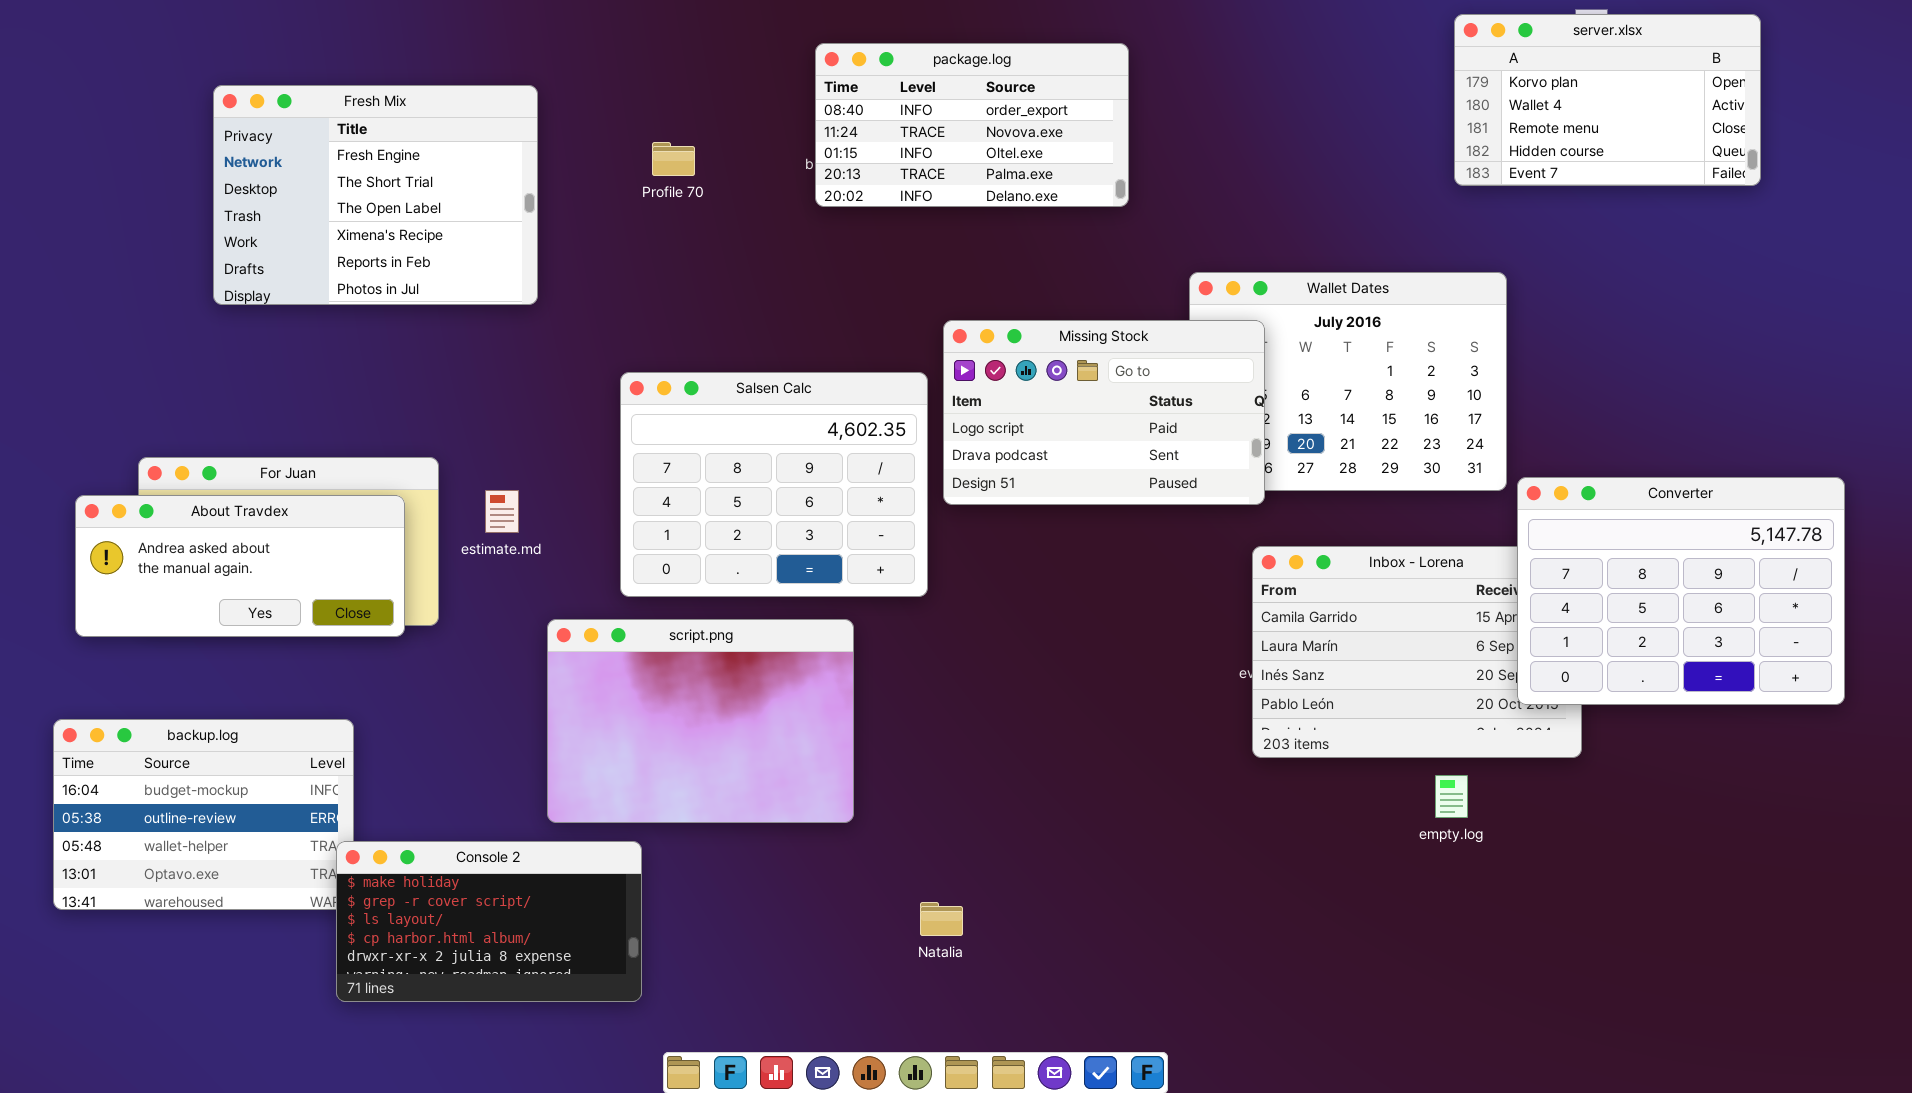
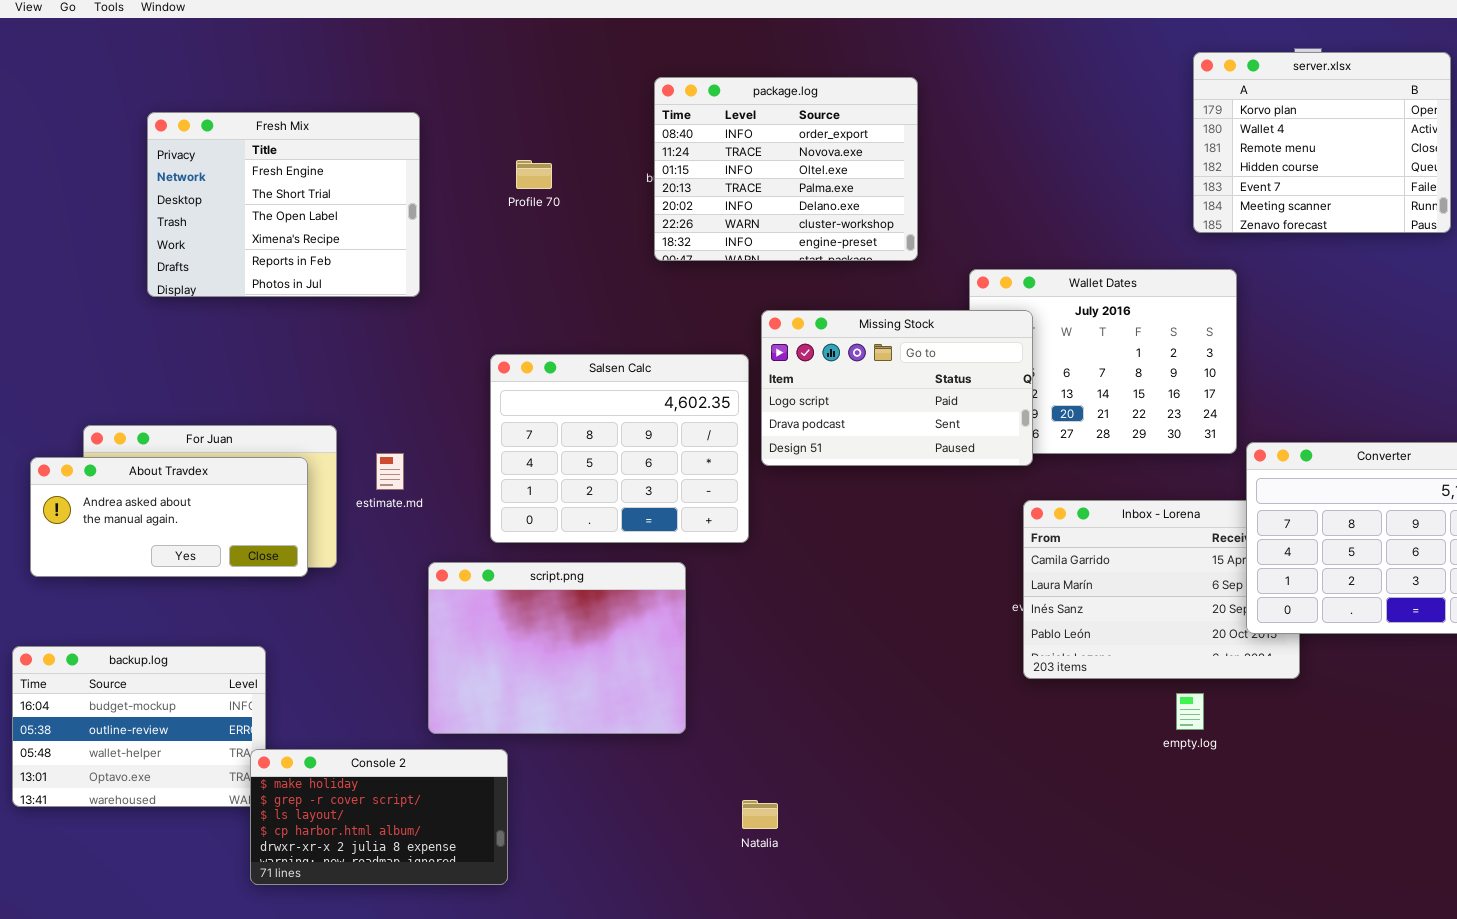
server.xlsx: [1454,14,1761,186] -> [1193,52,1451,233], resized
package.log: [815,43,1129,207] -> [654,77,918,261], resized

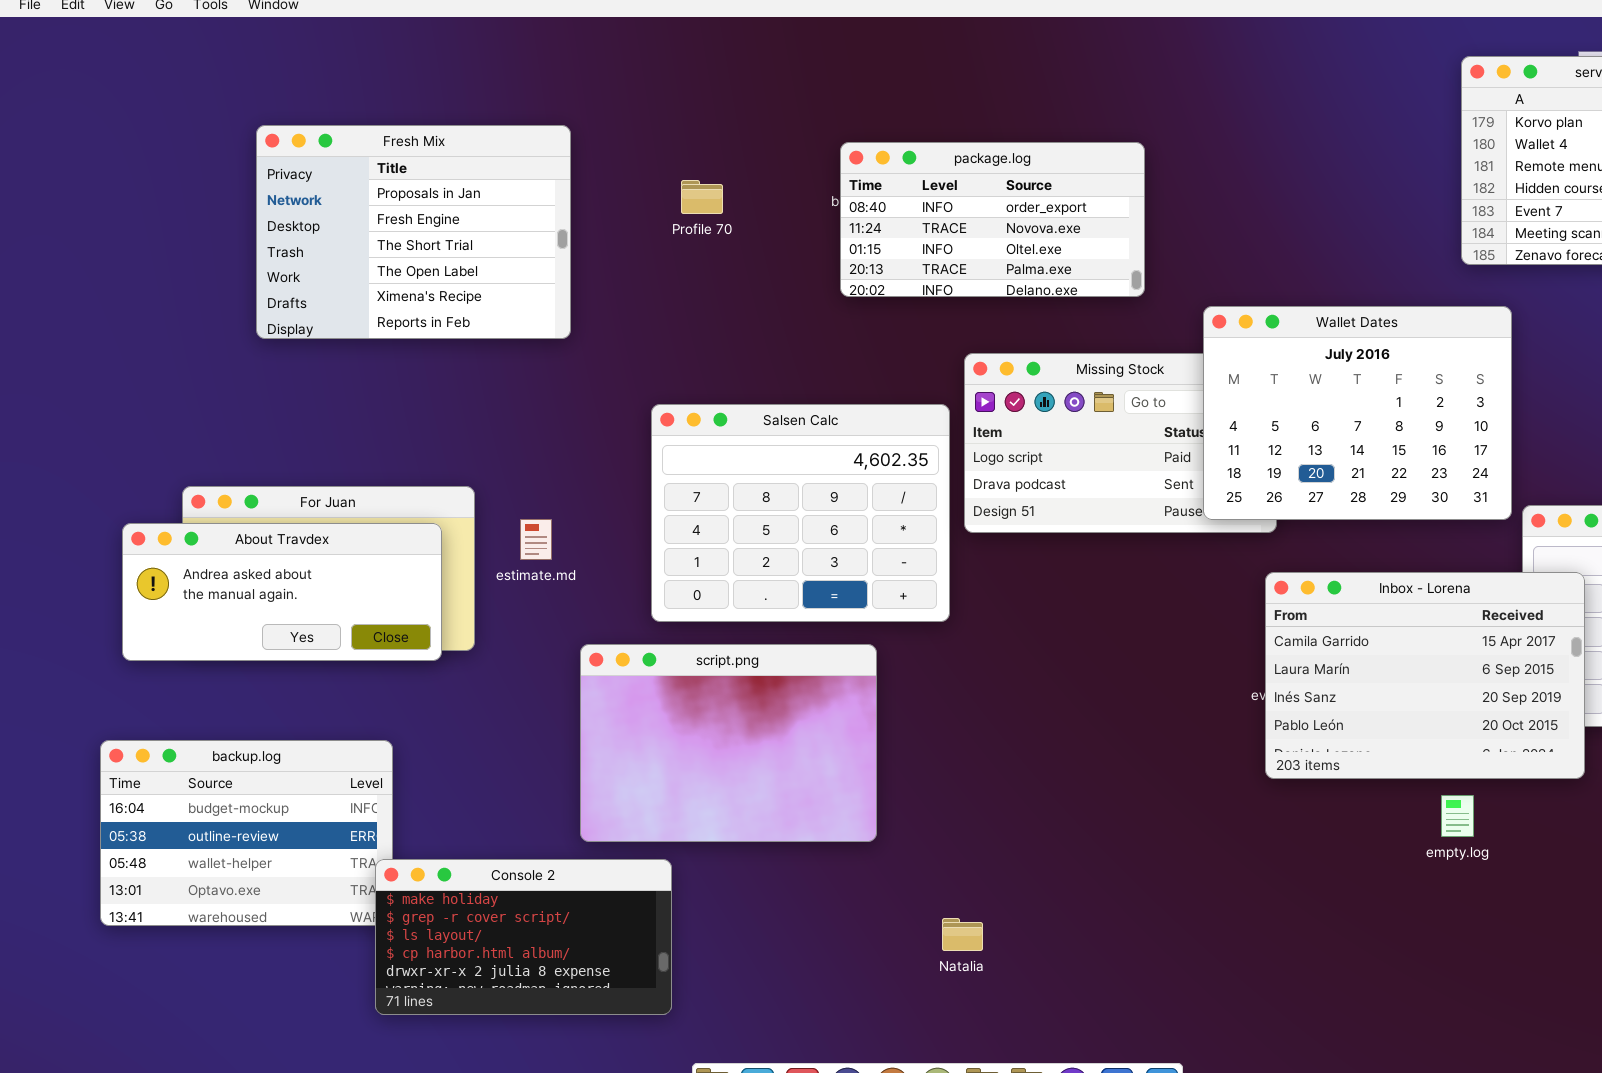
package.log: [654,77,918,261] -> [840,142,1145,297], resized
Fresh Mix: [147,112,420,297] -> [256,125,571,339], scrolled up 1 row
Wallet Dates: [969,269,1237,454] -> [1203,306,1512,520], raised
Inbox - Lorena: [1023,500,1300,679] -> [1265,572,1585,779], raised

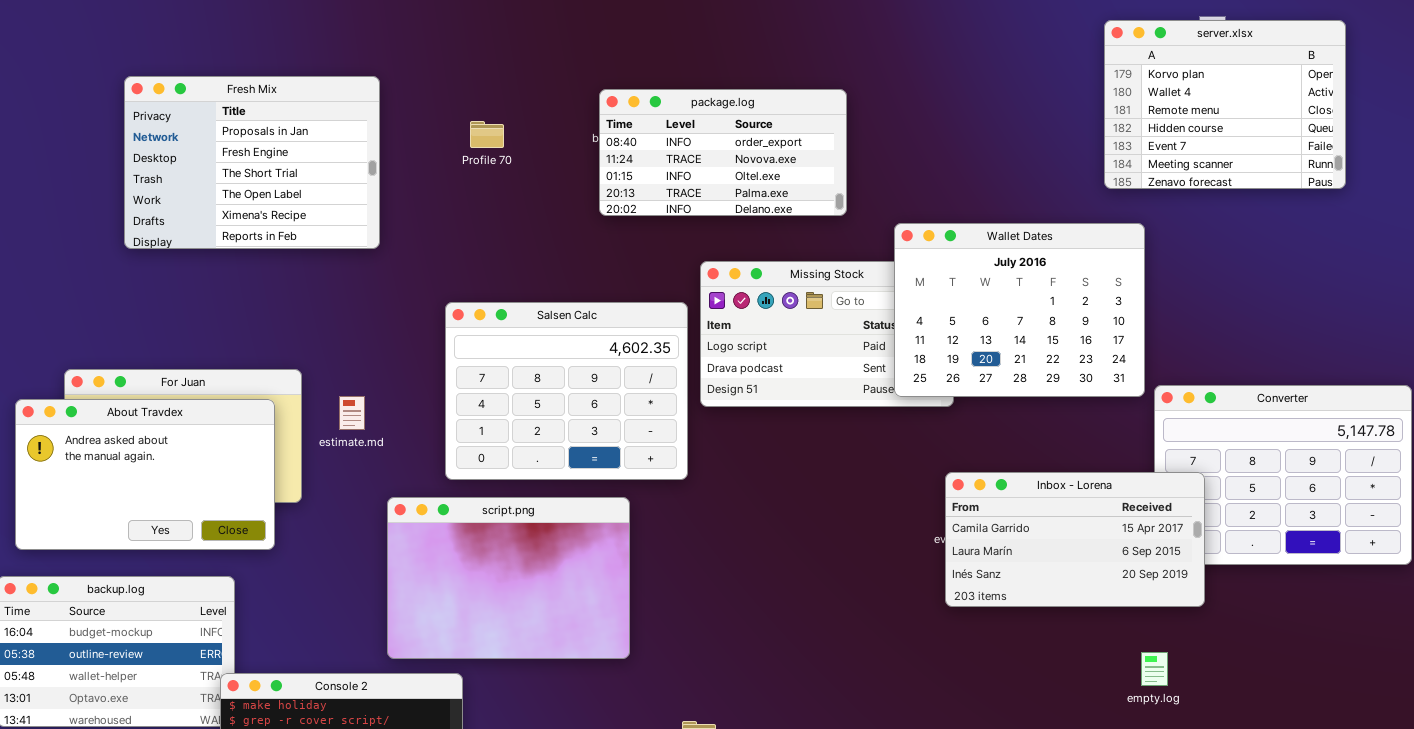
About Travdex: [122,523,442,661] -> [15,399,275,550], resized
Inbox - Lorena: [1265,572,1585,779] -> [945,472,1205,607], resized
empty.log: [1441,795,1474,837] -> [1141,652,1168,686], moved

